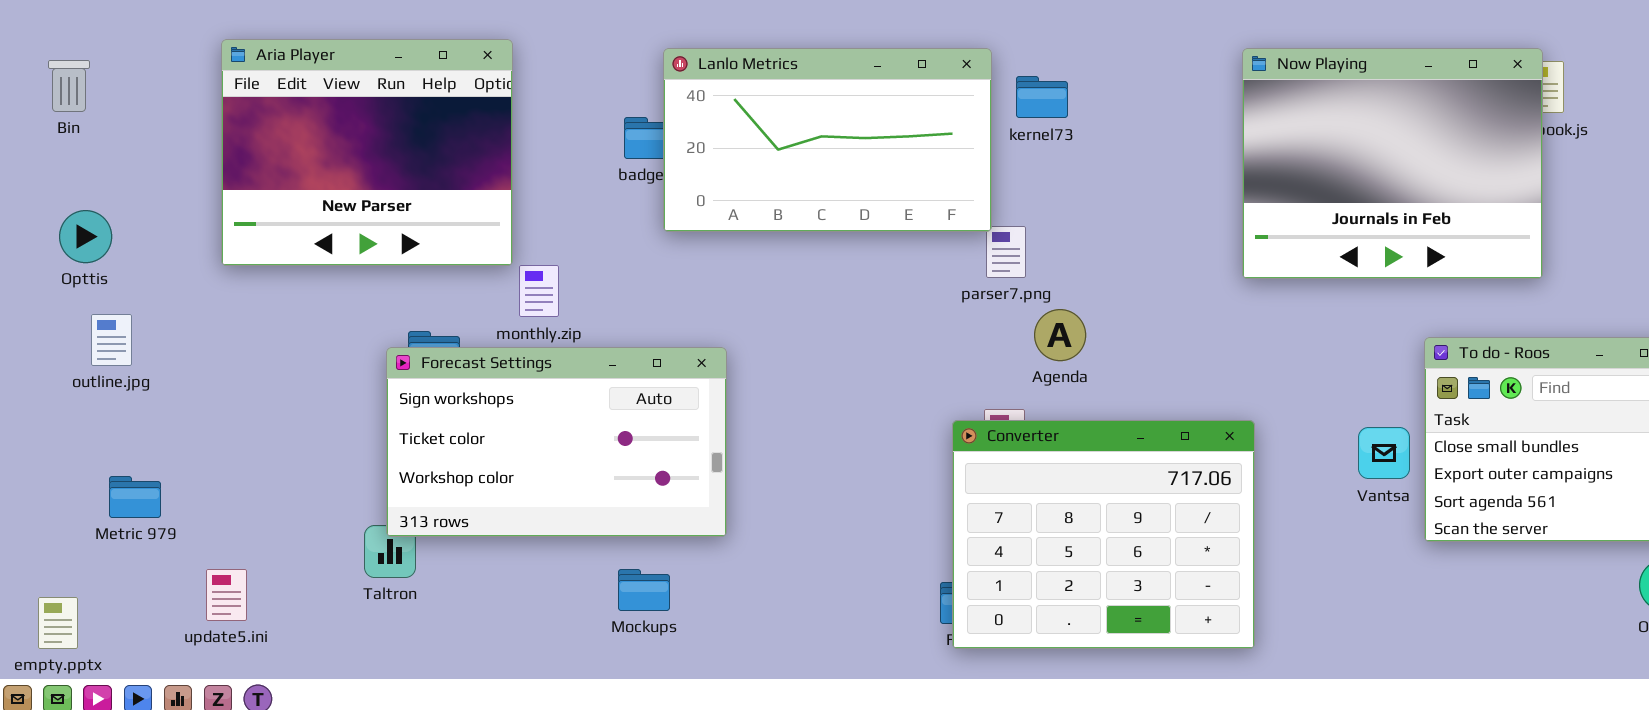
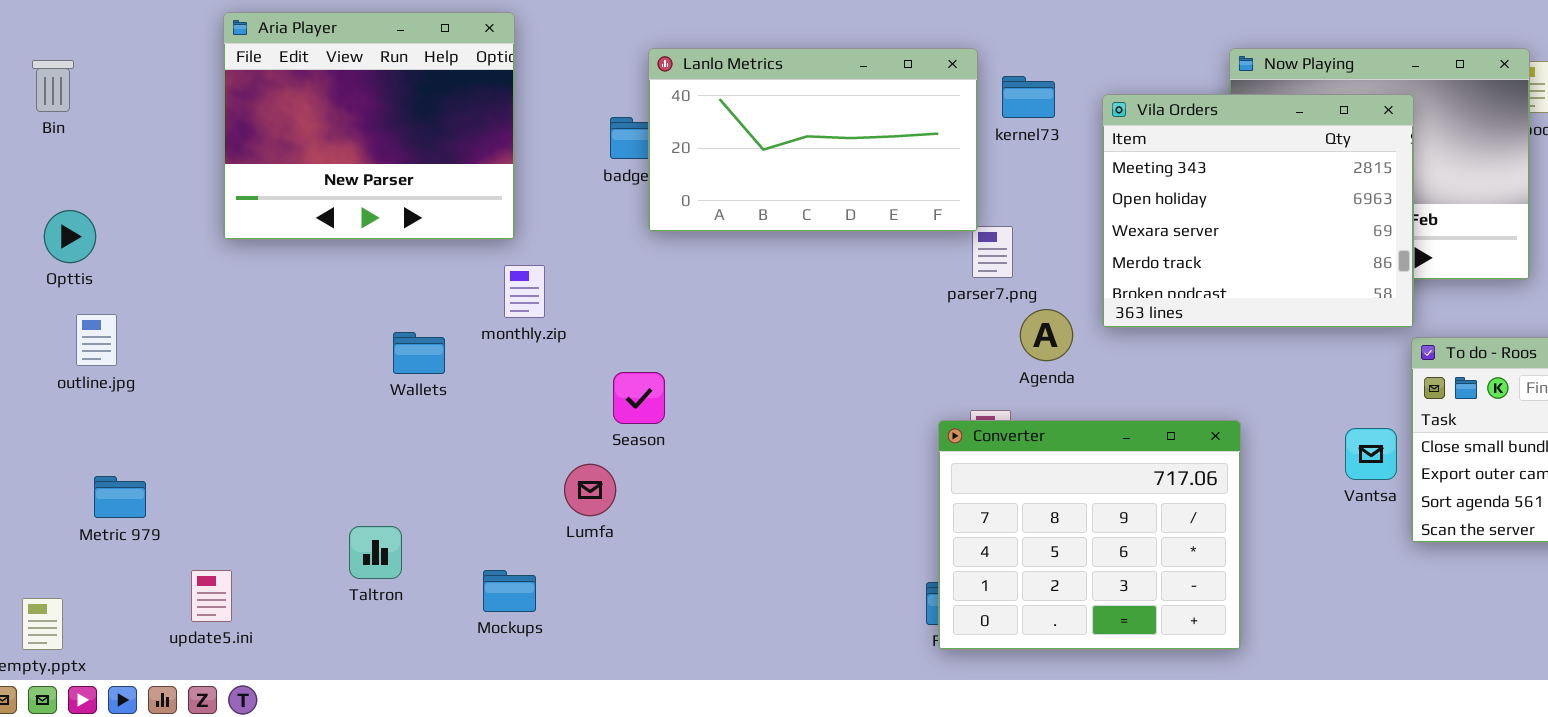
Aria Player: [221,39,513,266] -> [223,12,515,240], moved
Vila Orders: none -> [1102,94,1414,328], opened
Forecast Settings: [386,347,727,537] -> none, closed
Mockups: [618,569,670,611] -> [483,570,536,612], moved

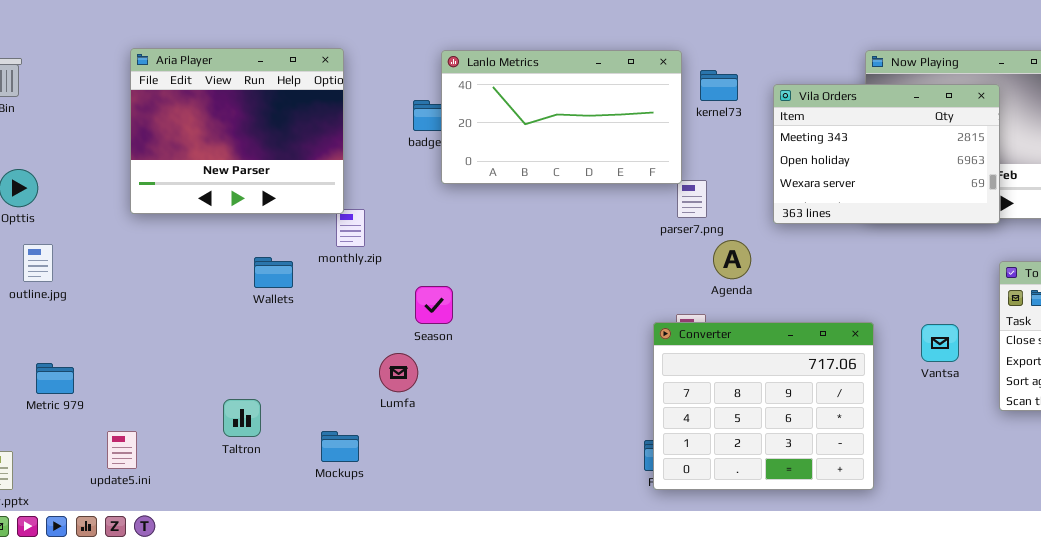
Aria Player: [223,12,515,240] -> [130,48,344,214], moved
Vila Orders: [1102,94,1414,328] -> [773,84,1000,224], resized
Vantsa: [1345,428,1397,480] -> [921,324,959,362], moved

